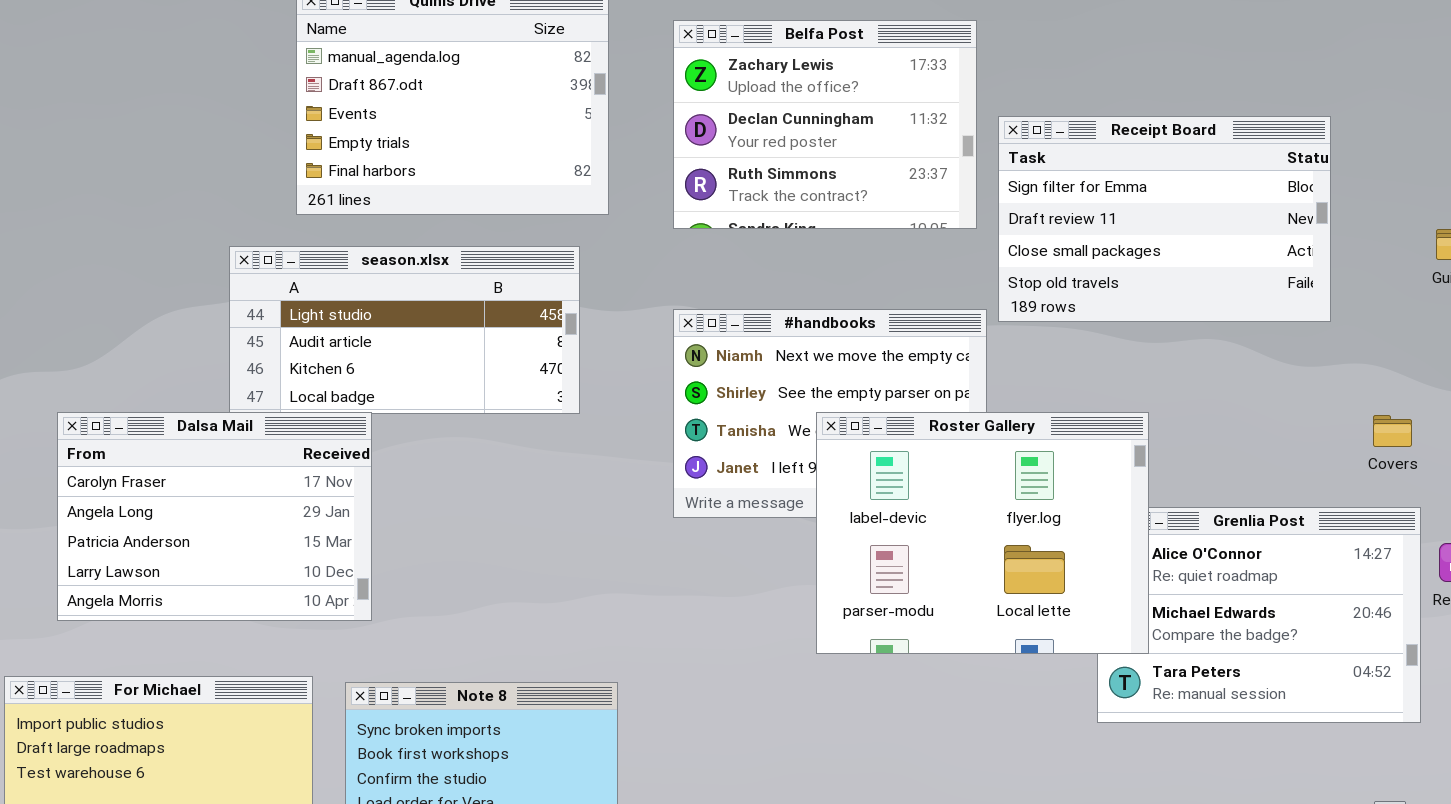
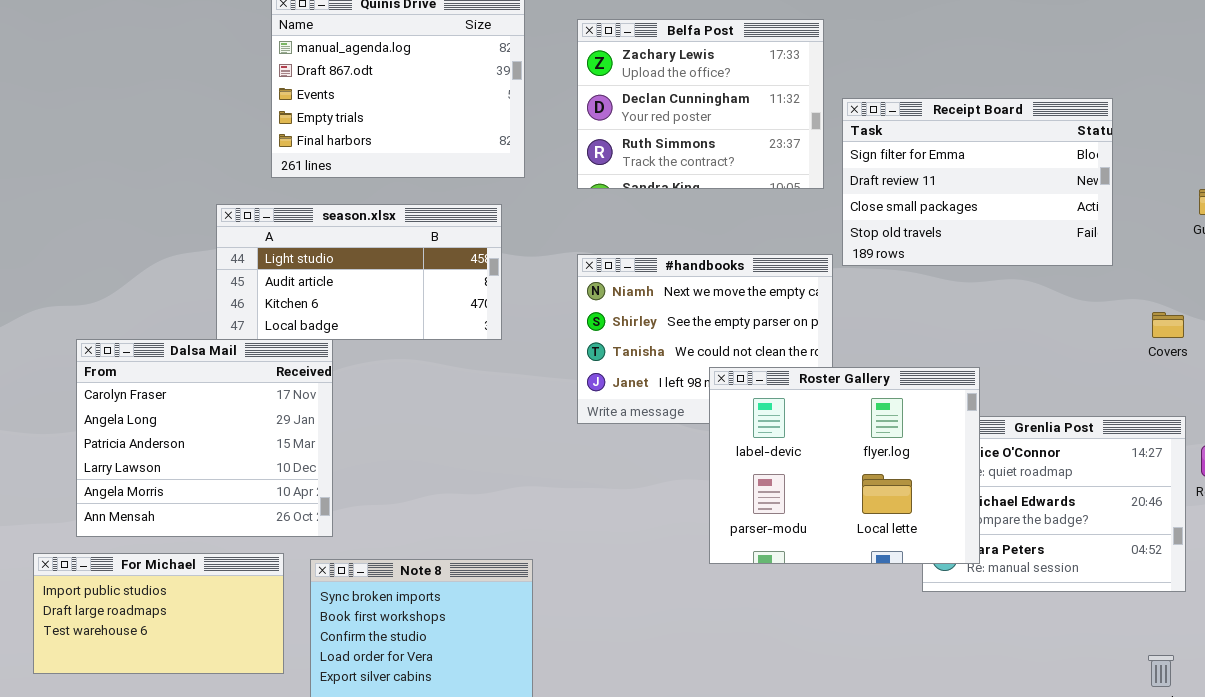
Dalsa Mail: [57,412,372,621] -> [76,339,333,537], resized
Roster Gallery: [816,412,1149,654] -> [709,367,980,564], moved
Covers: [1373,415,1412,447] -> [1152,312,1184,338], moved

